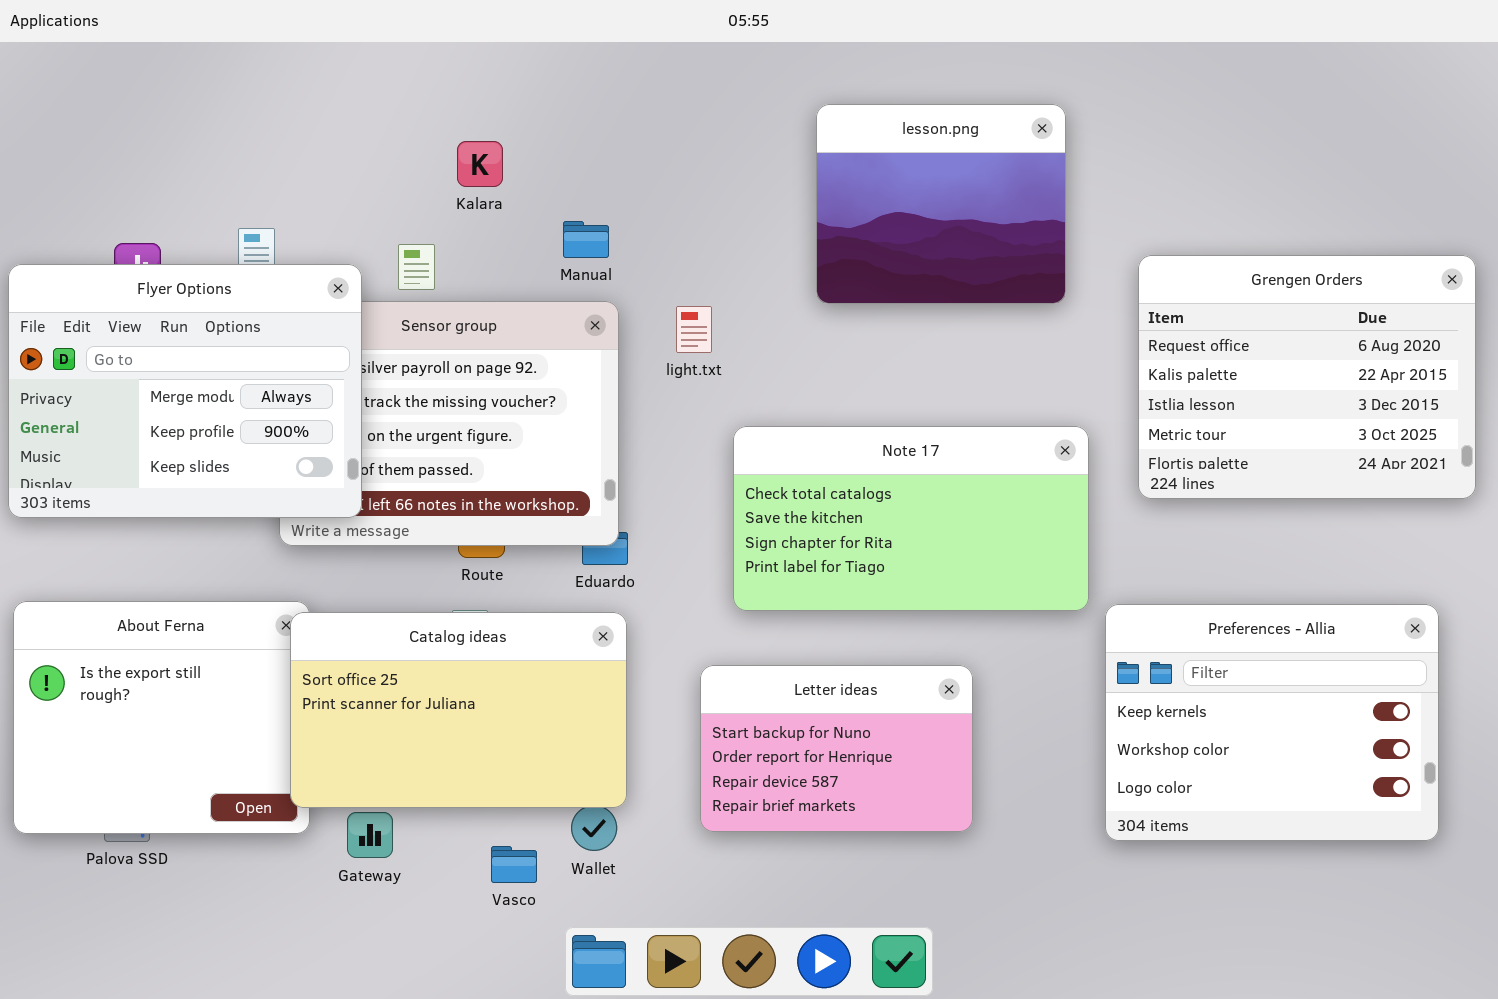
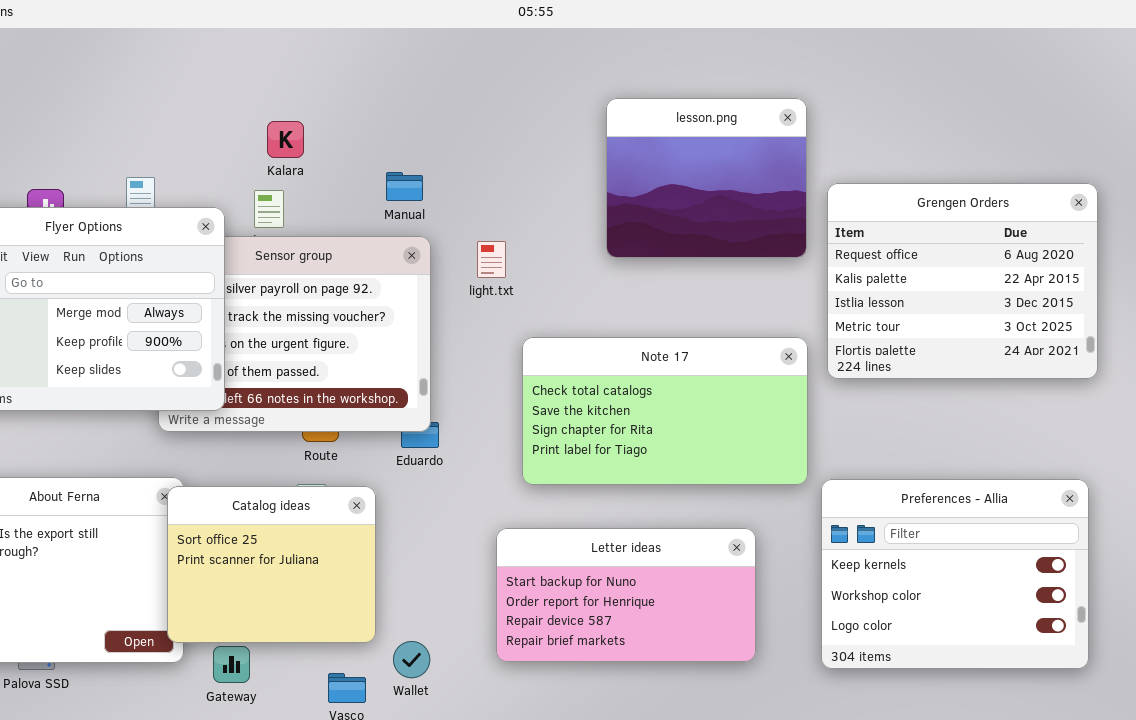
lesson.png: [816,104,1066,304] -> [606,98,807,258], moved
Kalara: [457,141,503,187] -> [267,121,304,158], moved
Grengen Orders: [1138,255,1476,499] -> [827,183,1098,379], moved
Catalog ideas: [290,612,627,808] -> [167,486,376,643], resized
Letter ideas: [700,665,973,832] -> [496,528,756,662], resized

